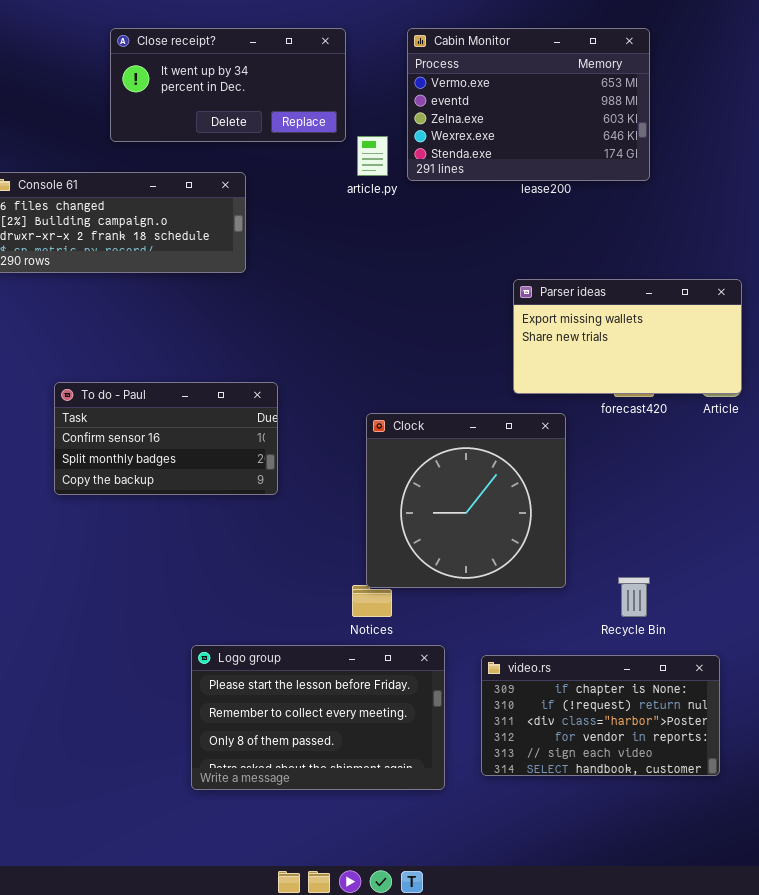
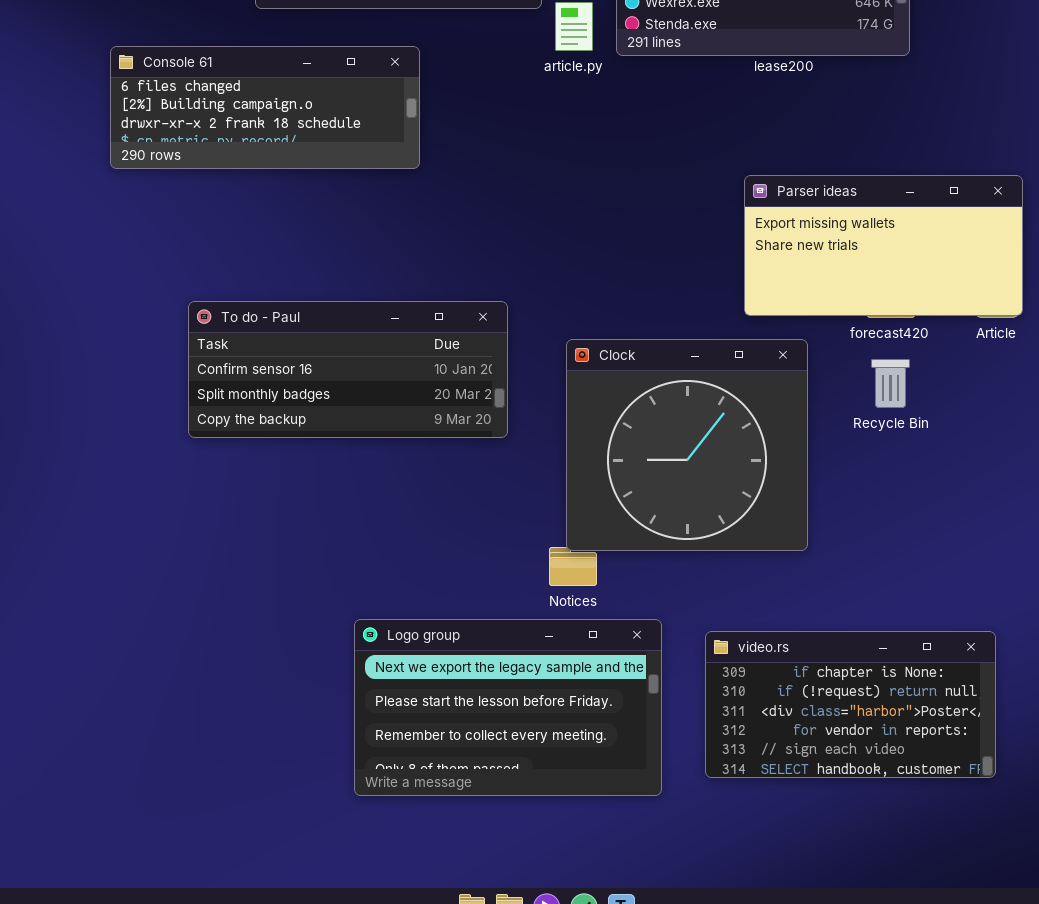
To do - Paul: [54,382,278,495] -> [188,301,508,438], resized
Recycle Bin: [618,577,650,617] -> [871,359,910,408], moved
Logo group: [191,645,445,790] -> [354,619,662,796], scrolled up 1 row

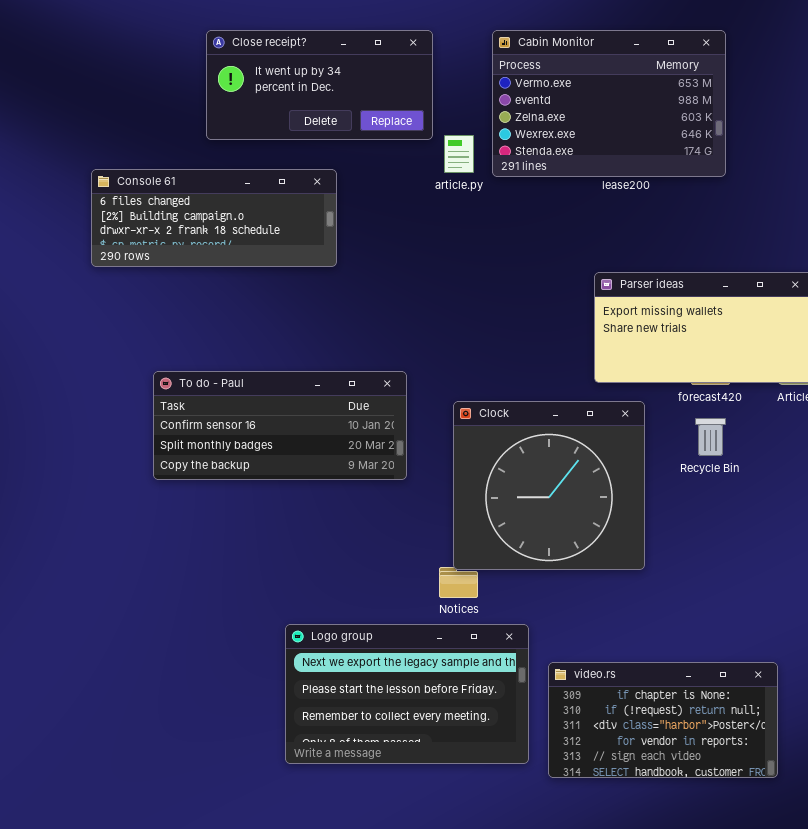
video.rs: [705,631,996,778] -> [548,662,778,778], moved

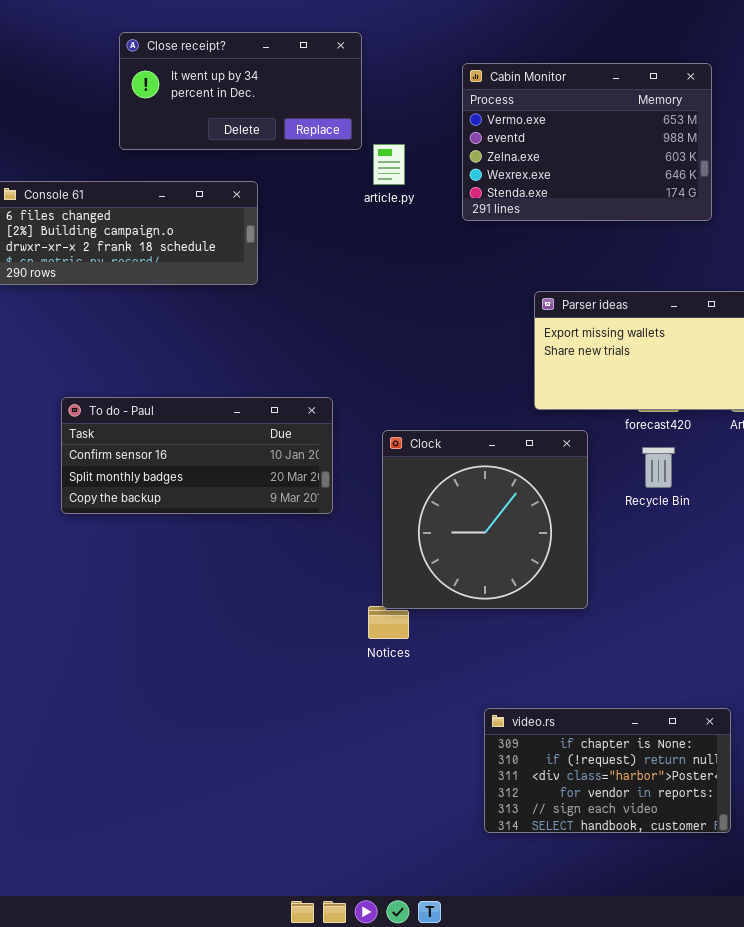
Cabin Monitor: [492,30,726,177] -> [462,63,712,221], moved
Logo group: [285,624,529,764] -> none, closed

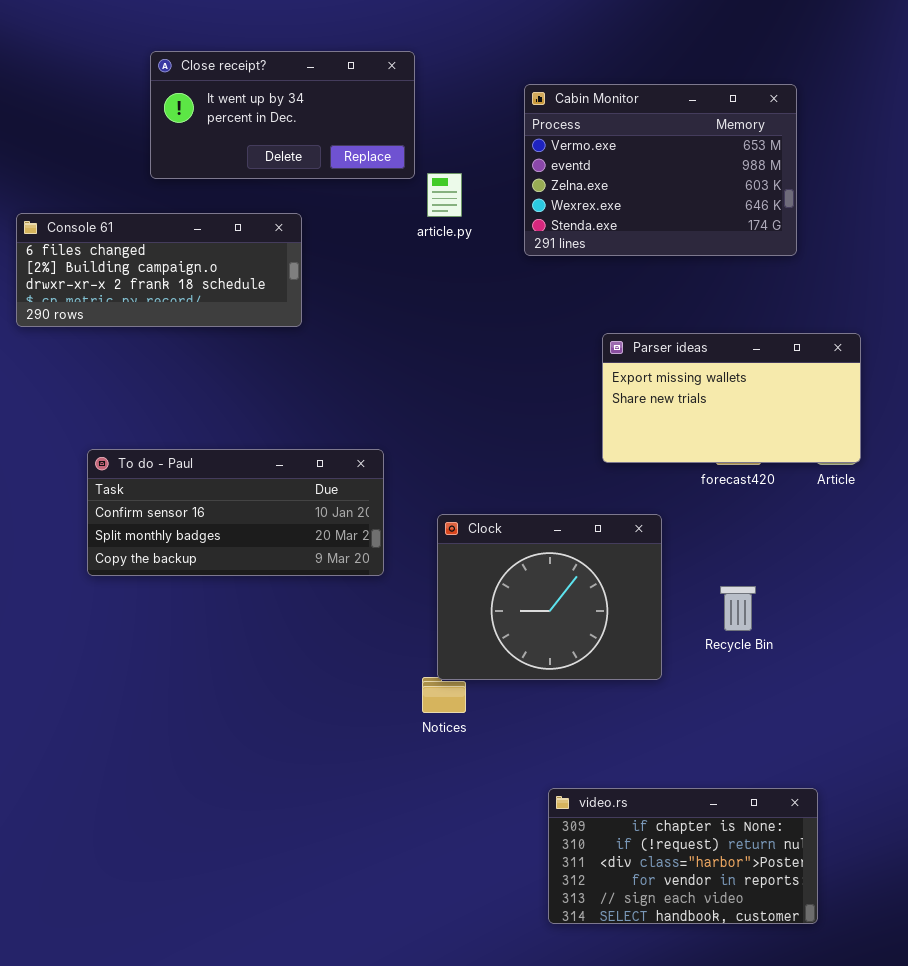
Clock: [382,430,588,609] -> [437,514,662,680], resized
Recycle Bin: [642,447,675,488] -> [720,586,756,631], moved

